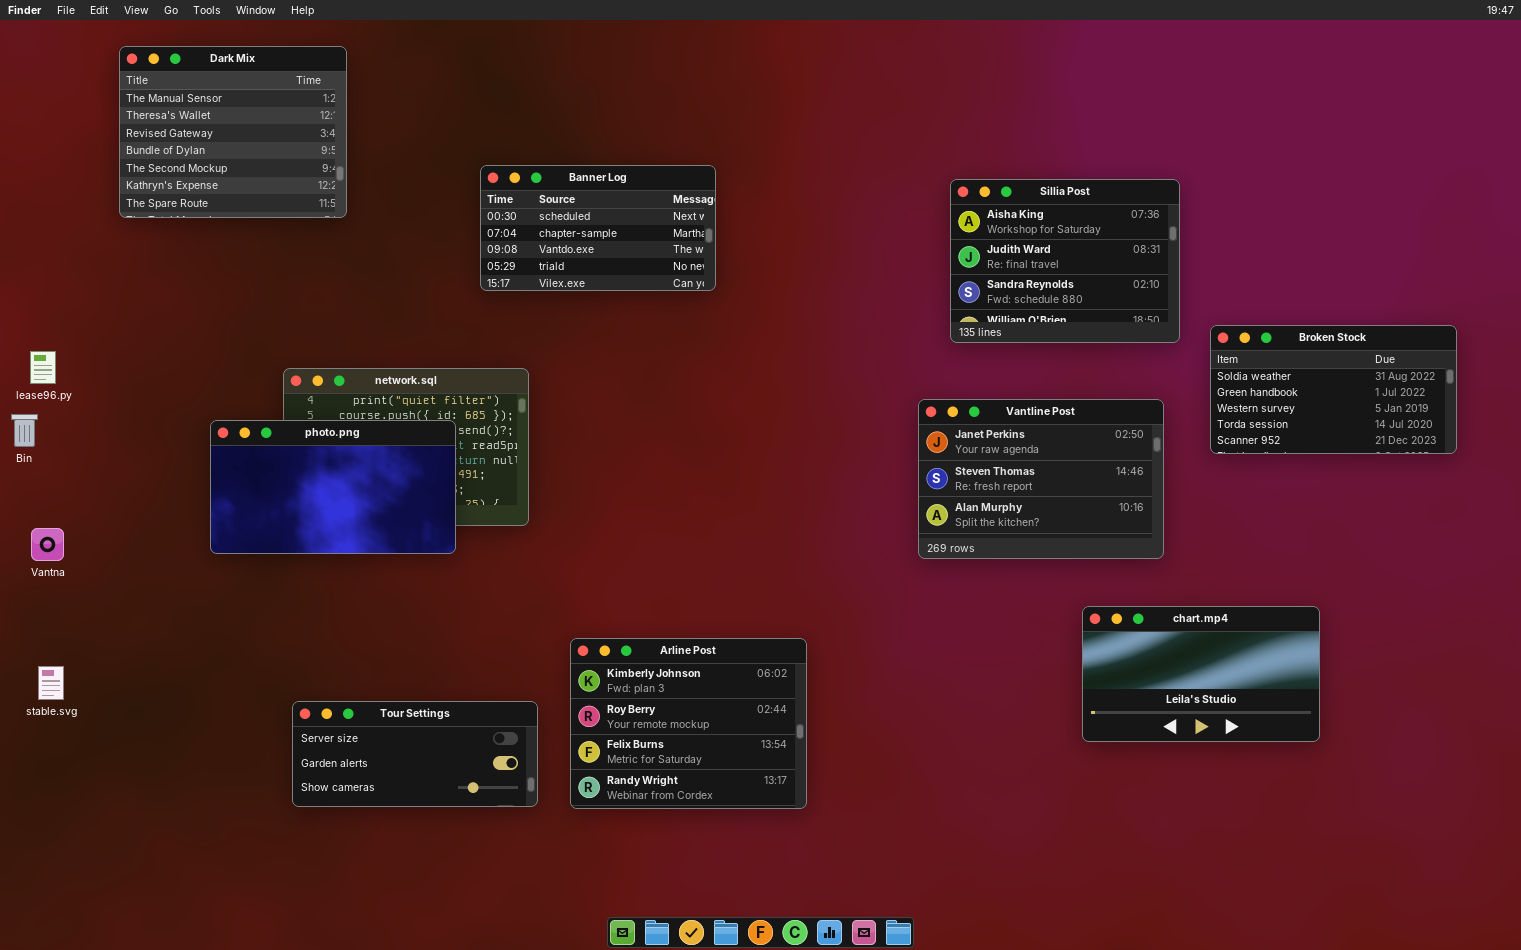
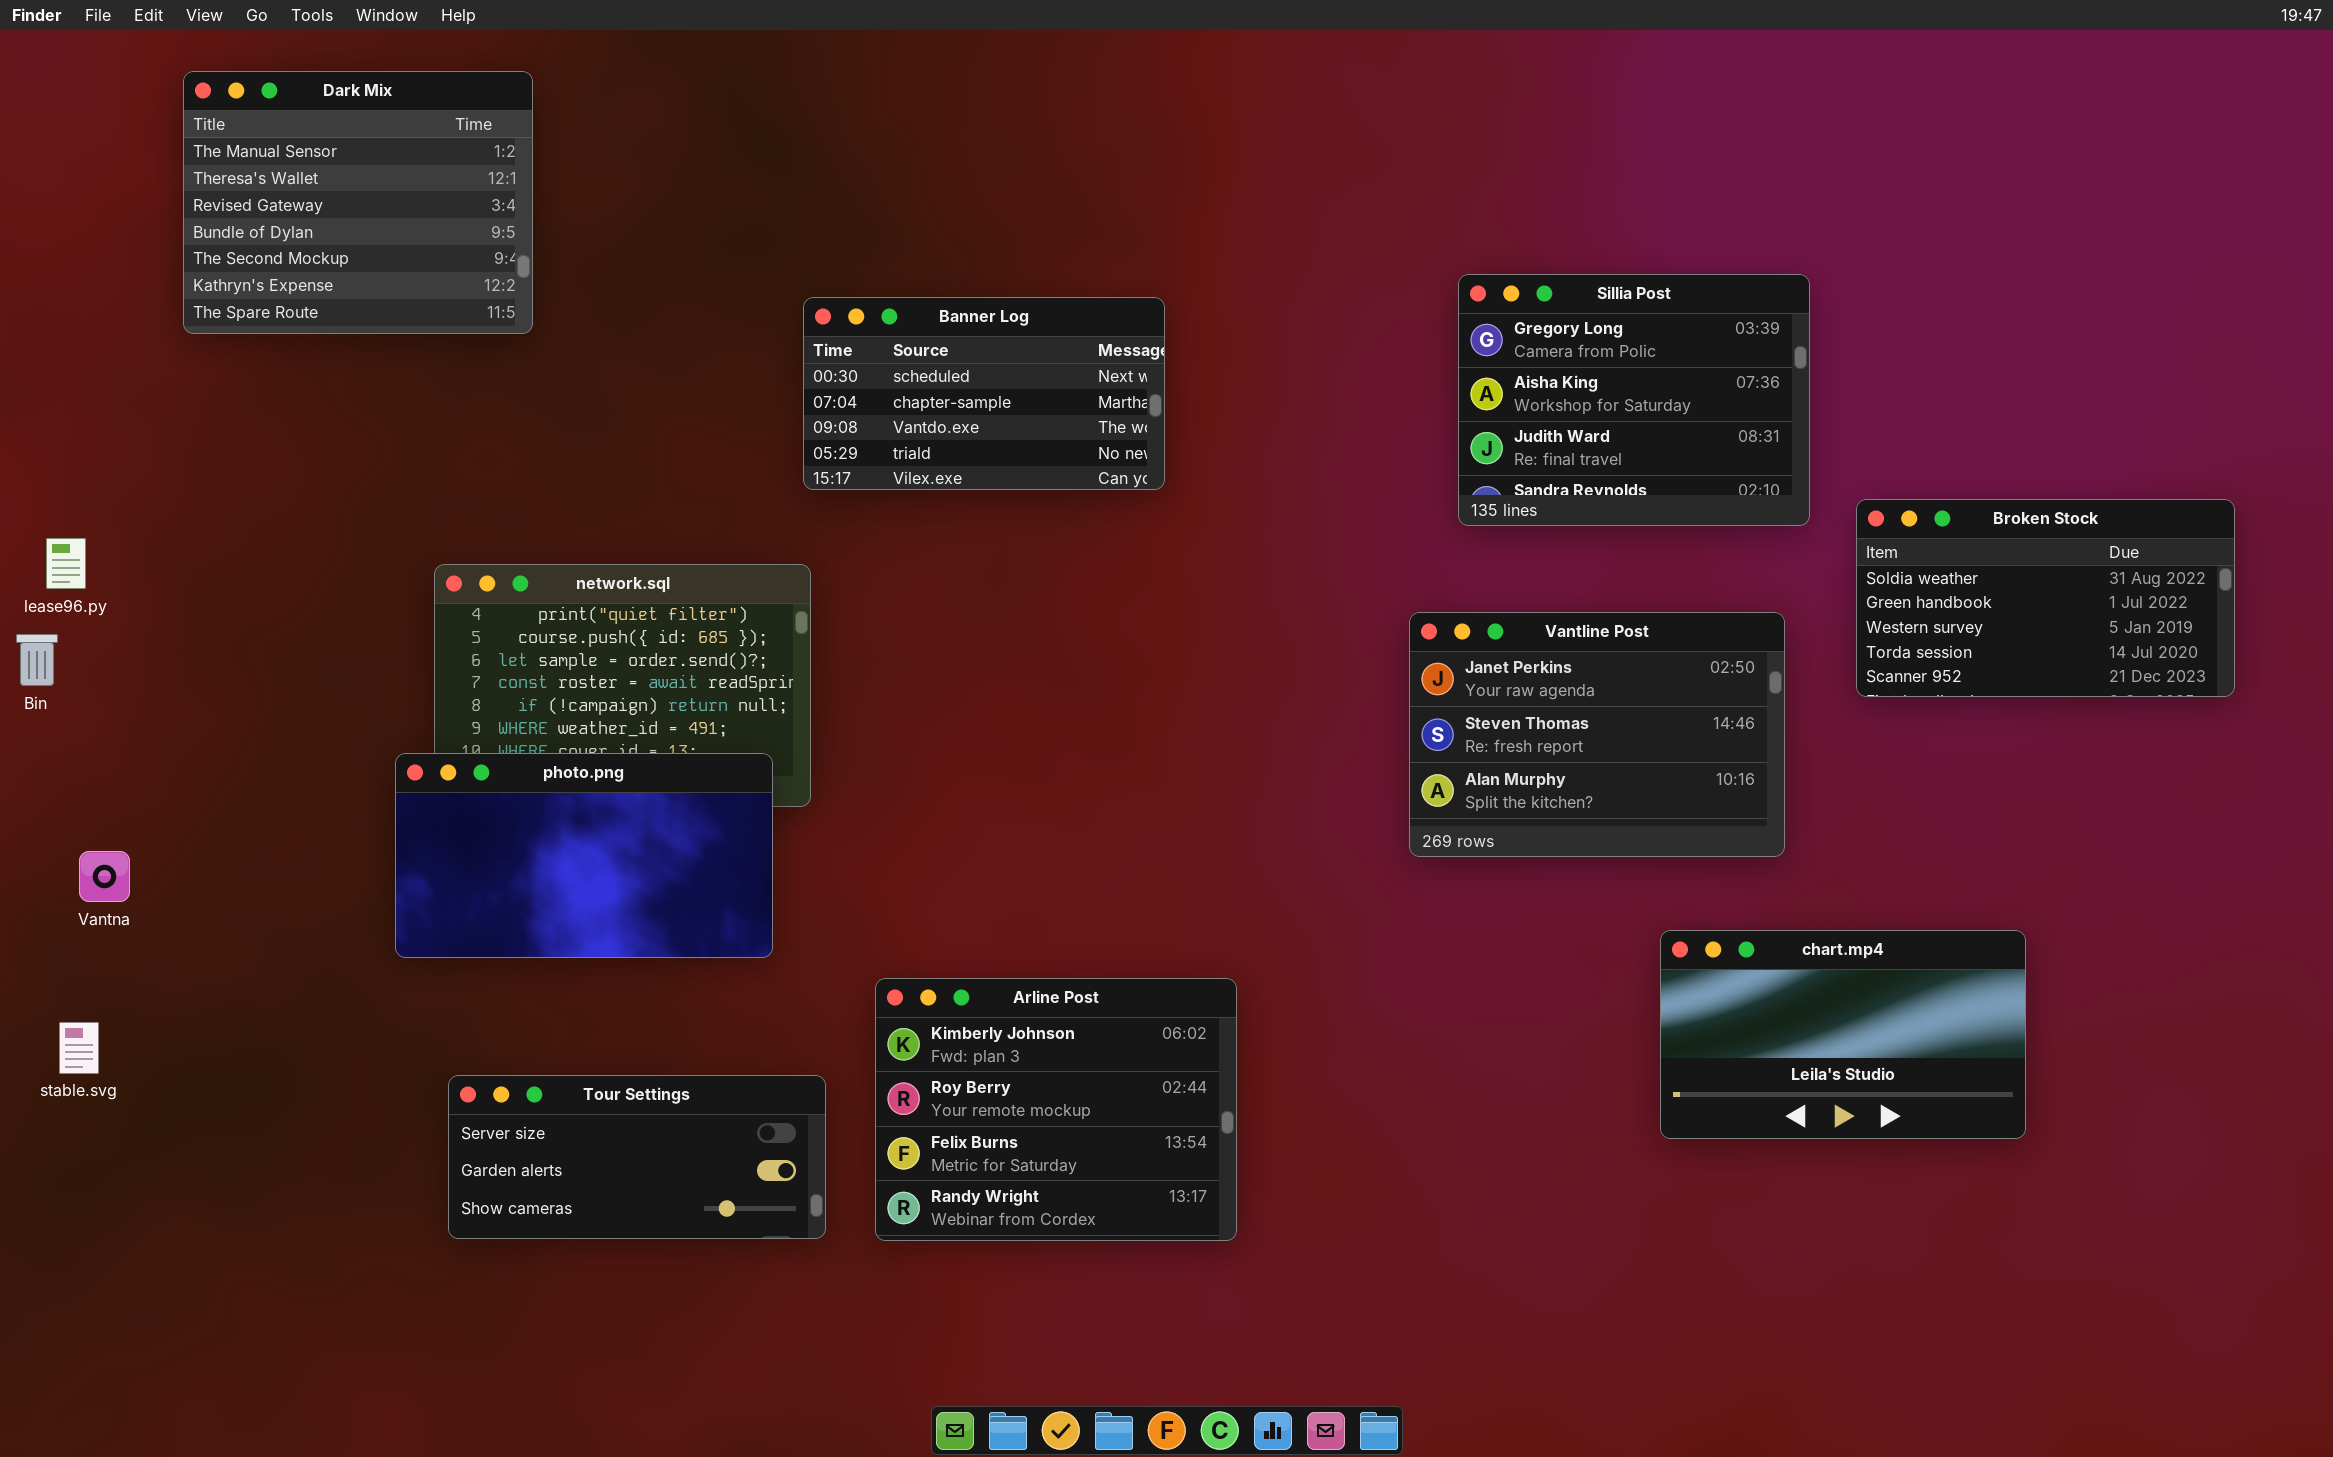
Banner Log: [480,165,716,291] -> [803,297,1165,490], moved
Sillia Post: [950,179,1180,343] -> [1458,274,1810,526], scrolled up 1 row
photo.png: [210,420,456,554] -> [395,753,773,958], moved
Vantna: [31,528,64,561] -> [79,851,130,902], moved

